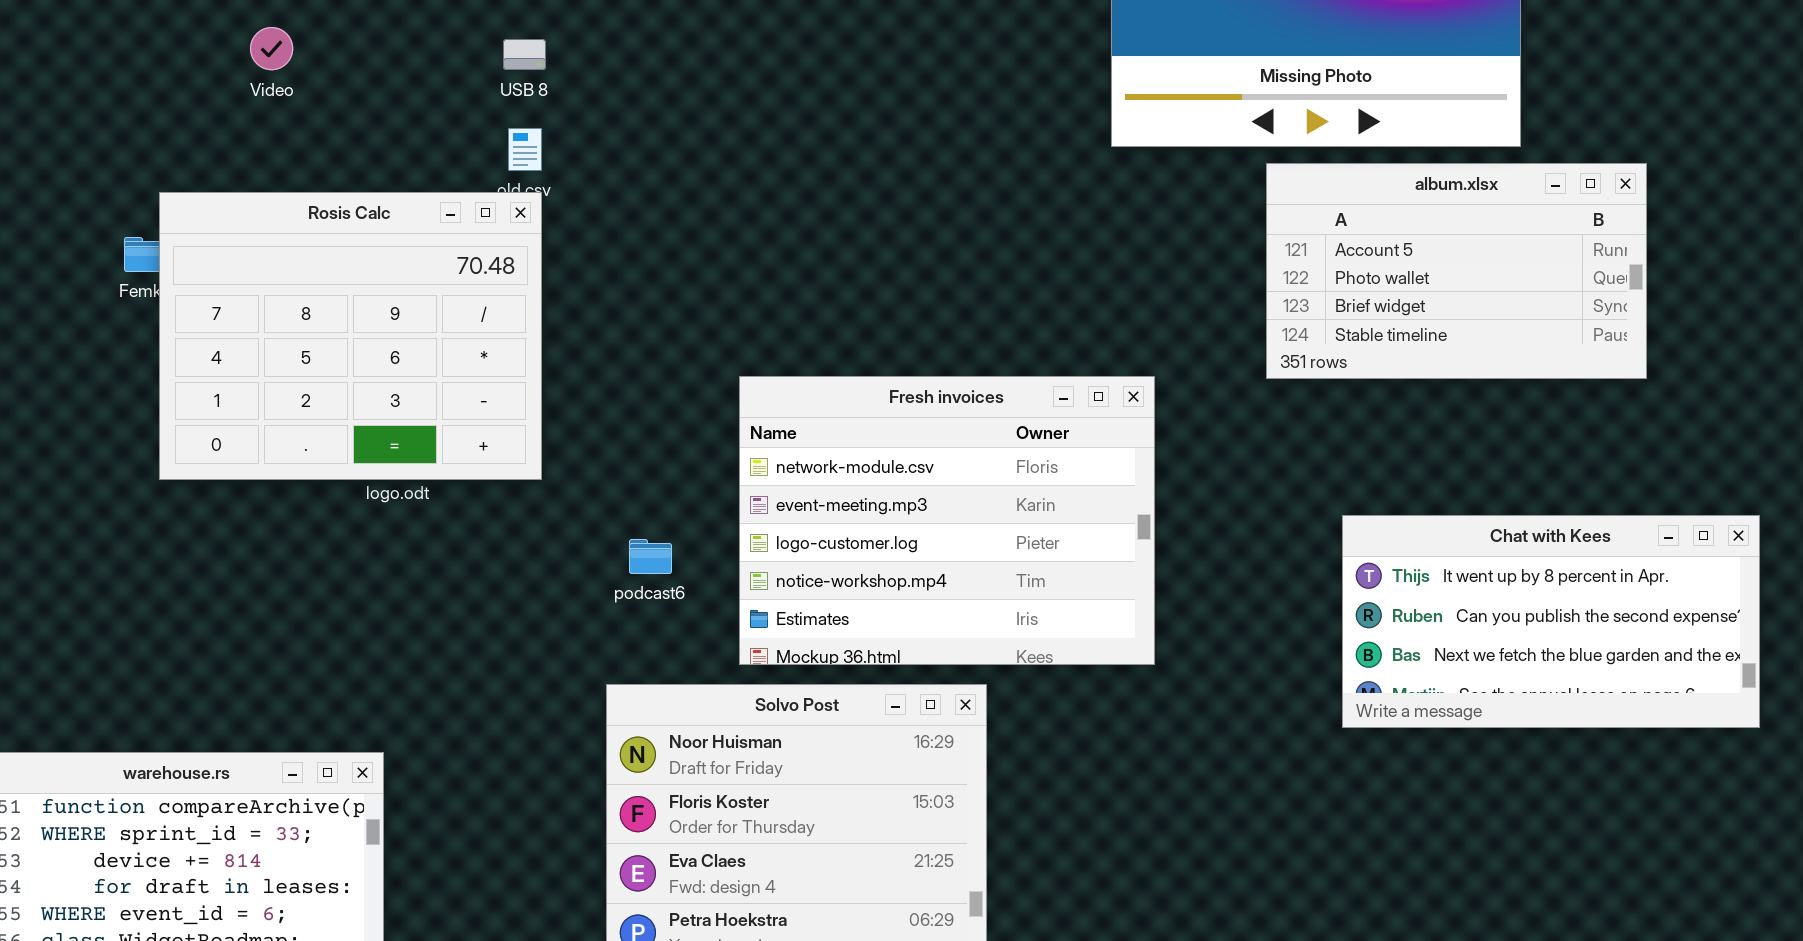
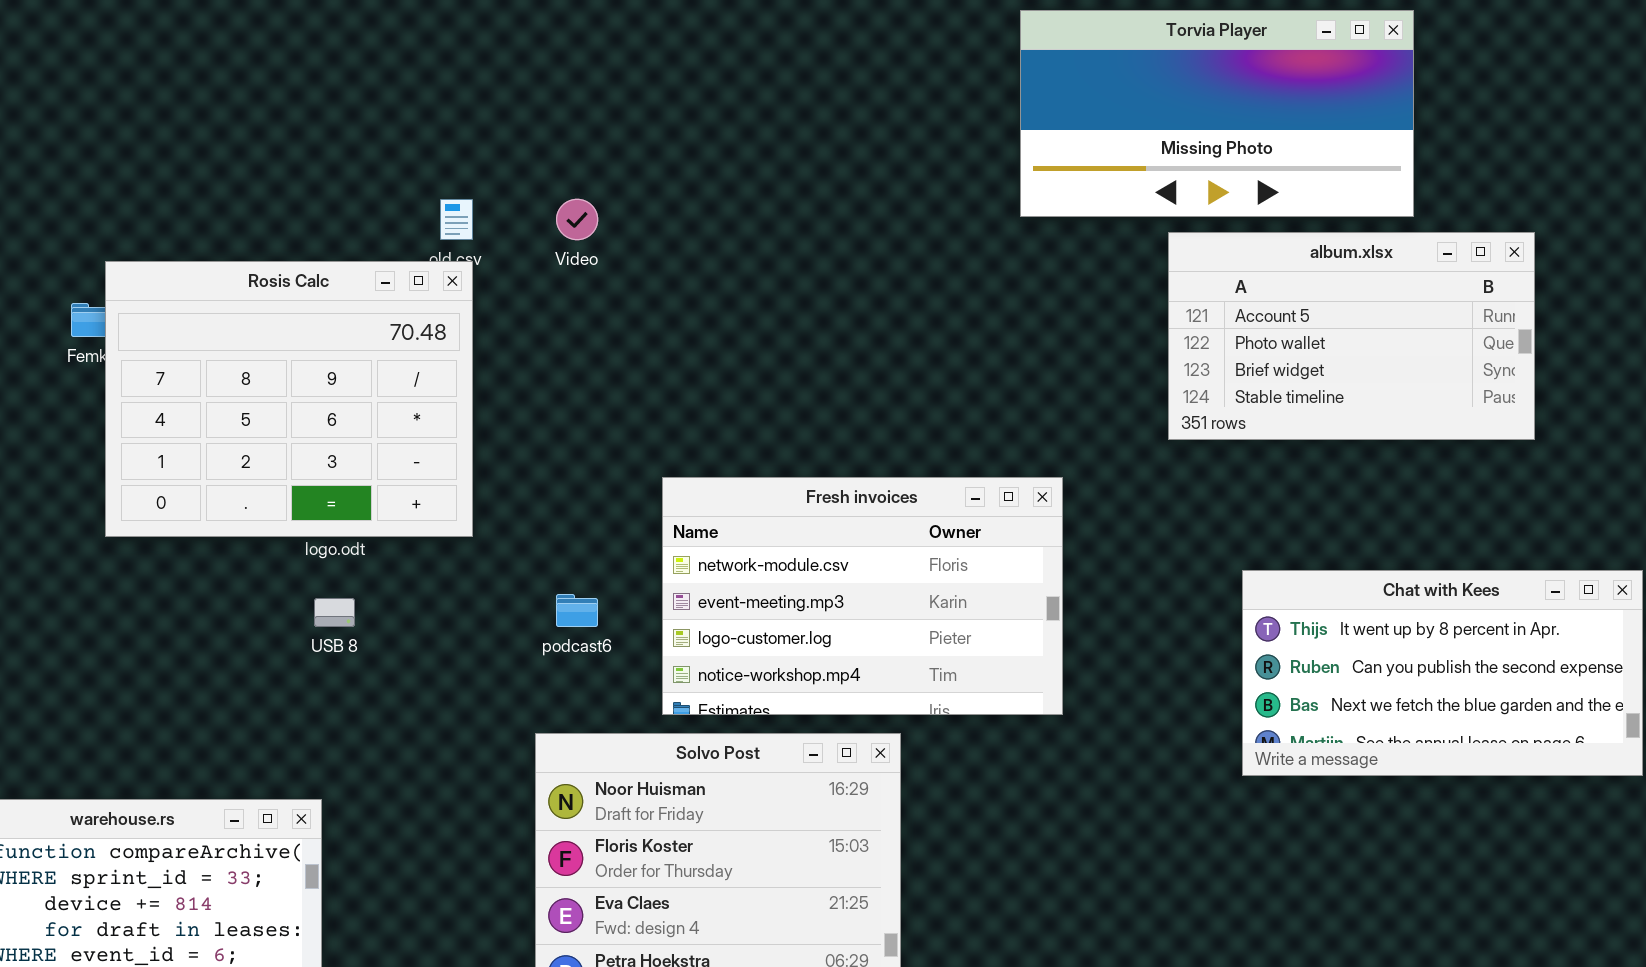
Video: [250,27,293,70] -> [556,199,598,240], moved
USB 8: [503,39,546,70] -> [314,598,355,627], moved
Fresh invoices: [739,376,1155,665] -> [662,477,1063,715], resized

